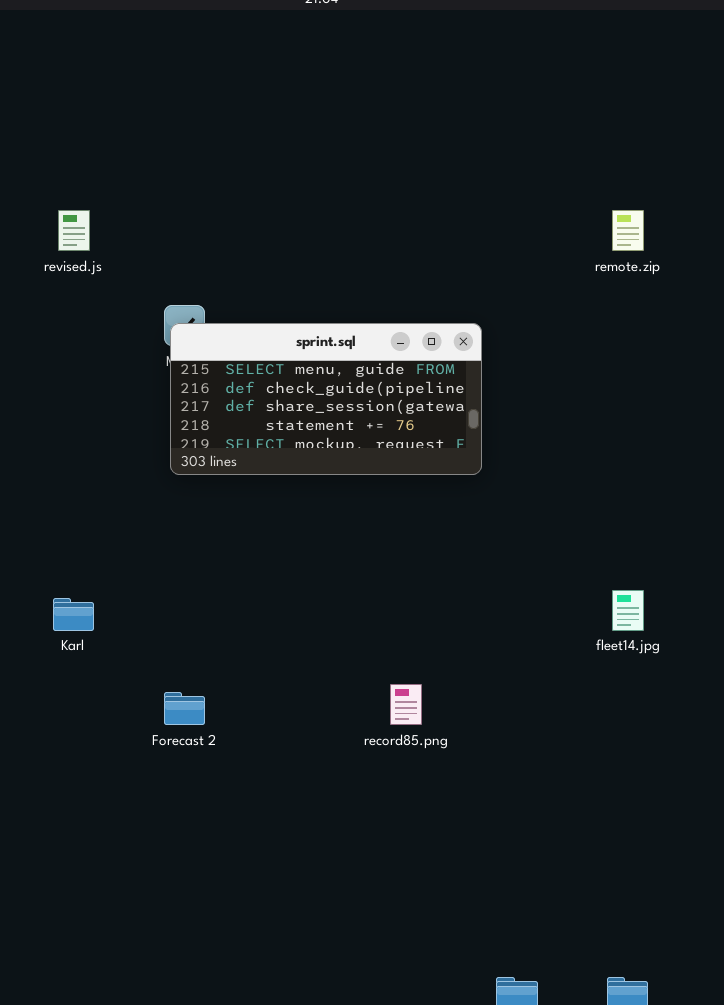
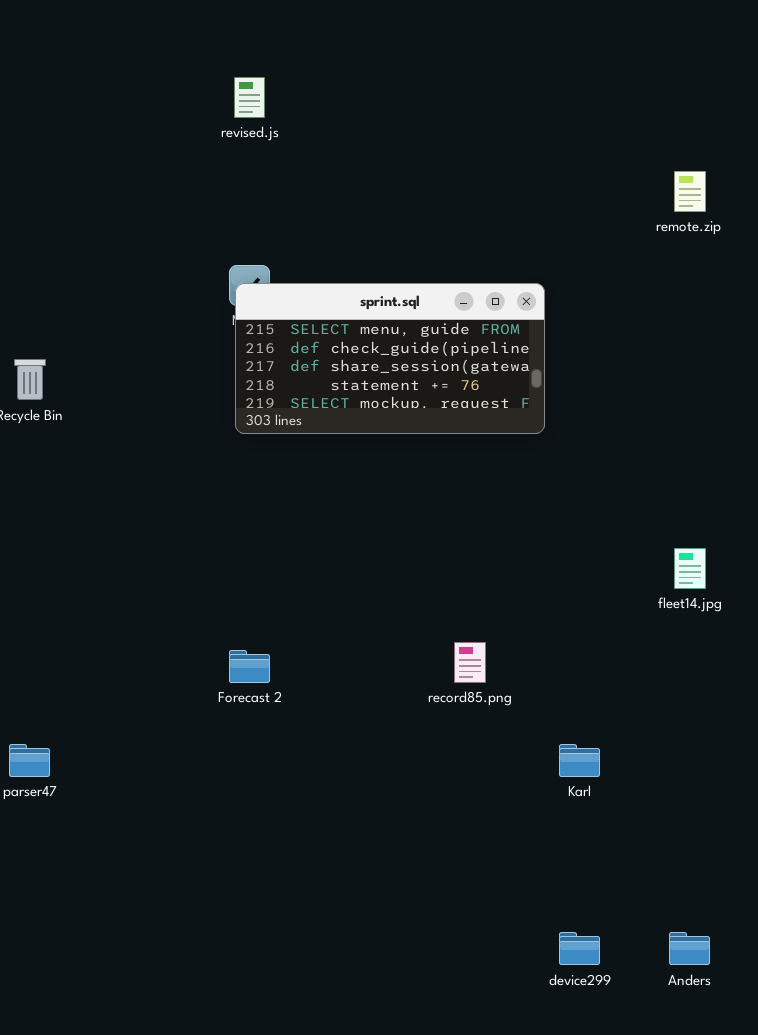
revised.js: [58,210,90,251] -> [234,77,265,118], moved
Karl: [53,598,94,631] -> [559,744,600,777], moved

